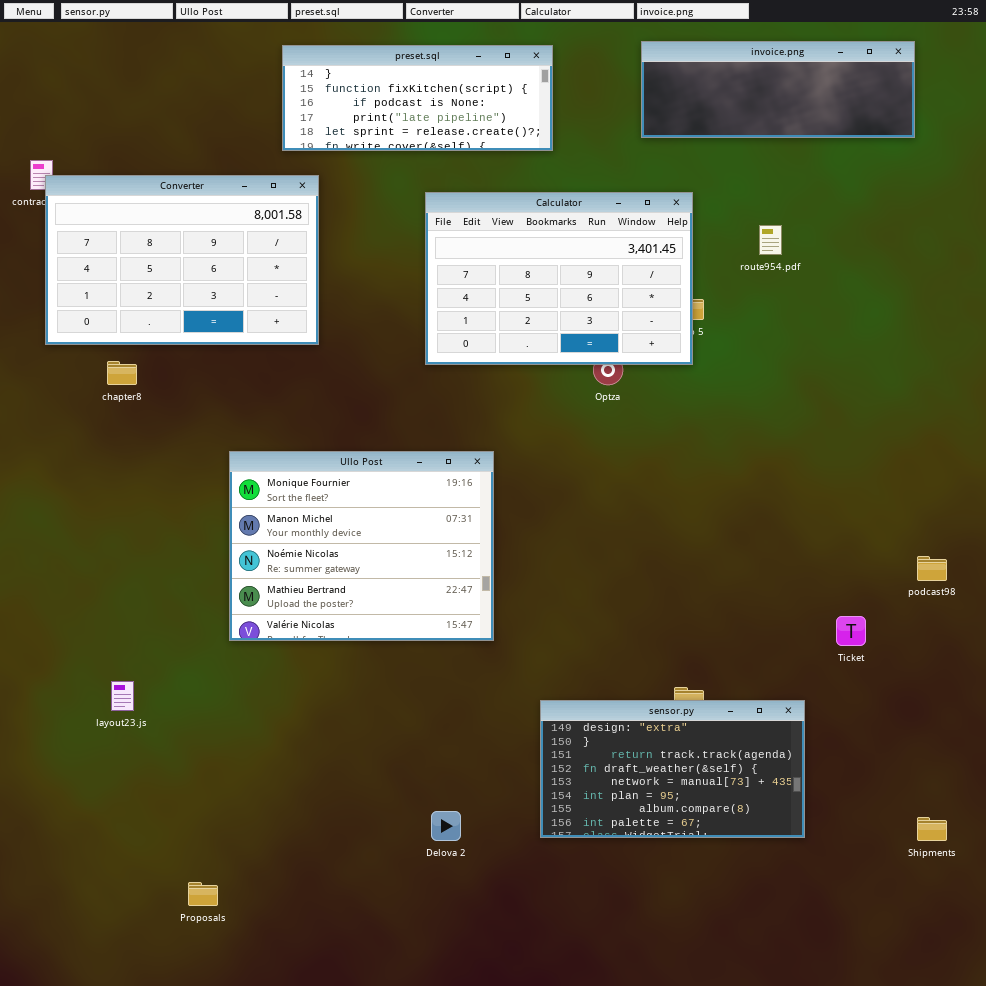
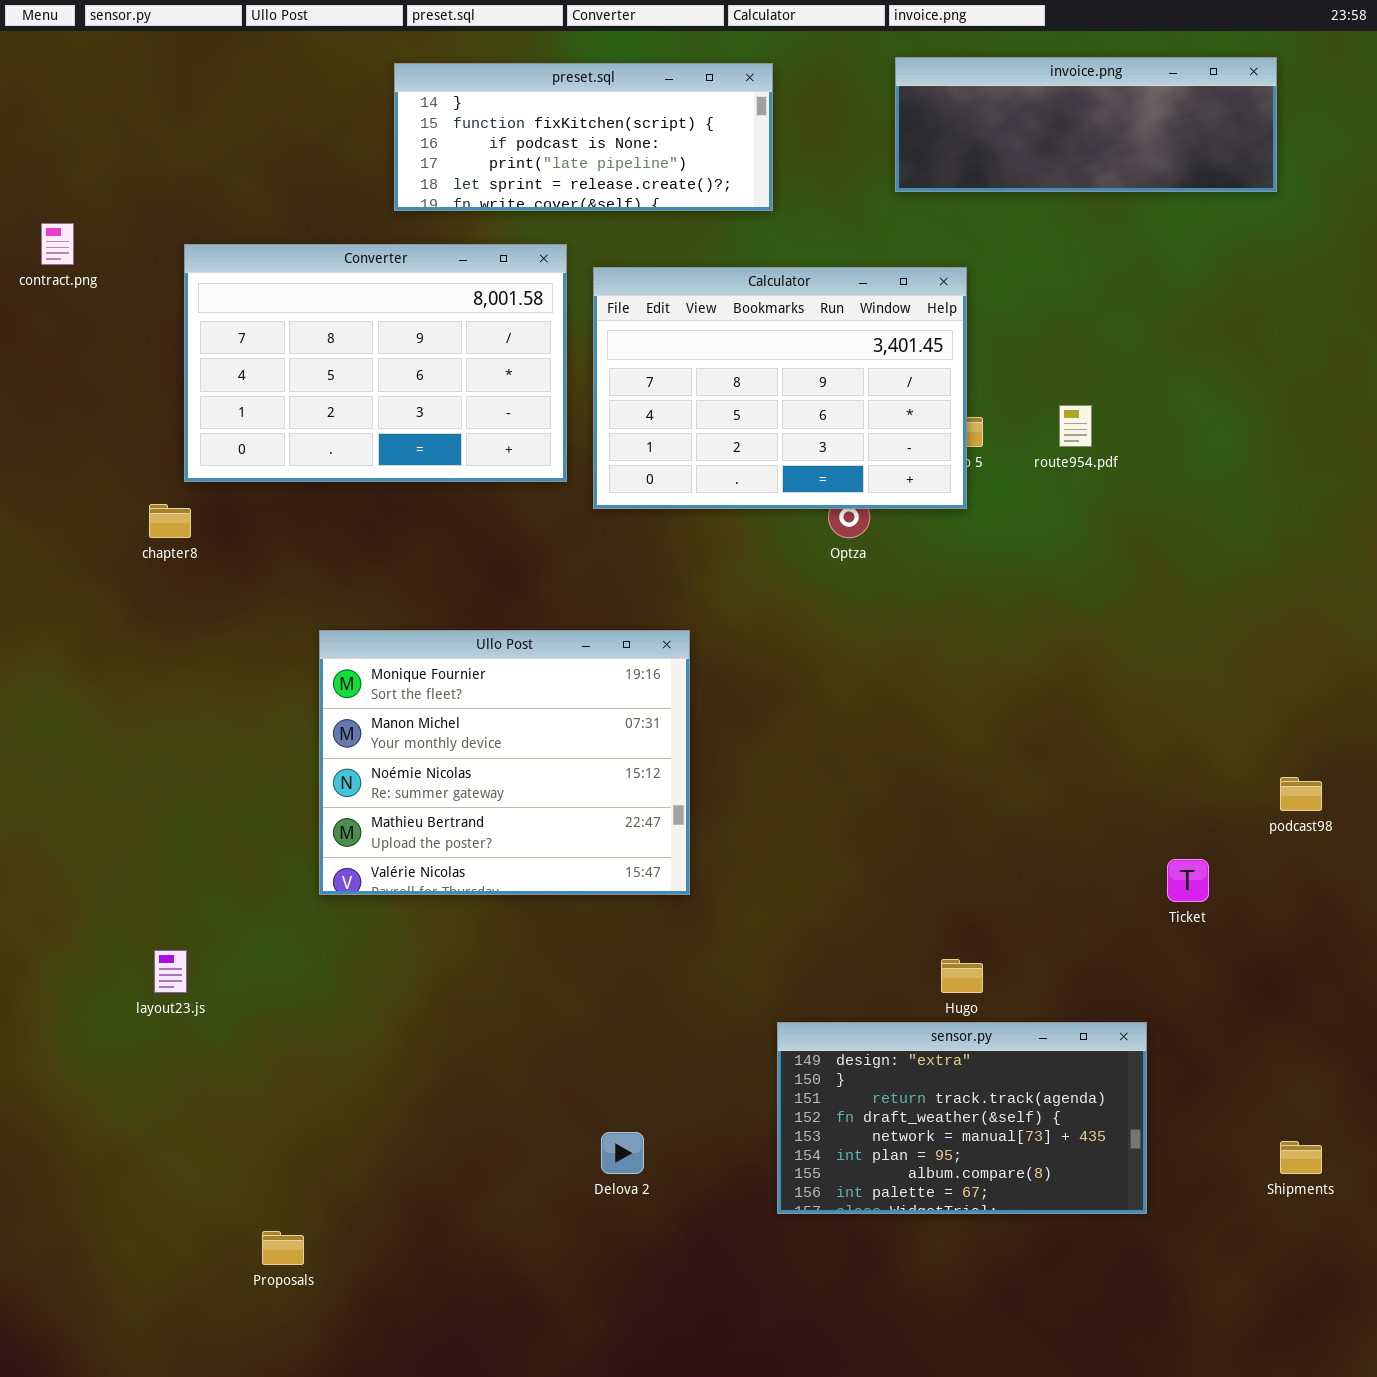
Converter: [45,175,319,345] -> [184,244,567,482], moved
route954.pdf: [759,225,782,255] -> [1059,405,1092,447], moved
sensor.py: [540,700,805,838] -> [777,1022,1147,1214], moved

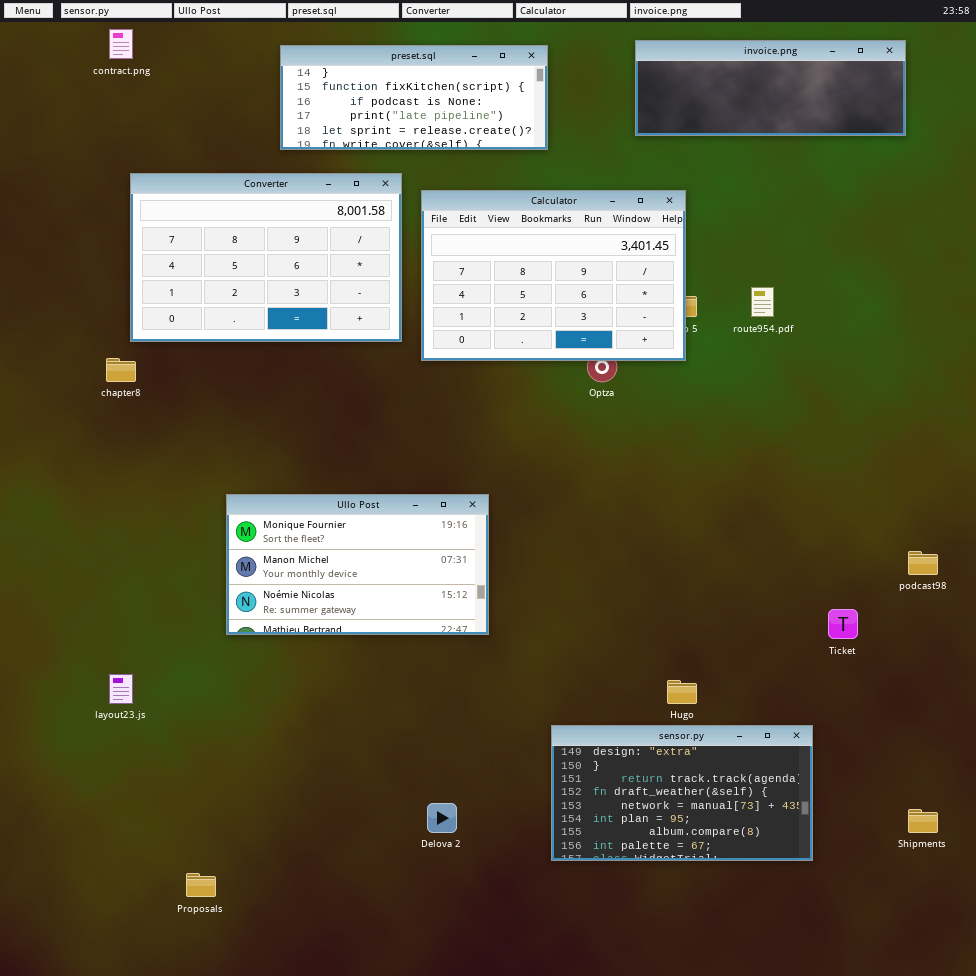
contract.png: [41,223,74,265] -> [109,29,133,59], moved
Ullo Post: [319,630,690,895] -> [226,494,489,635], resized

